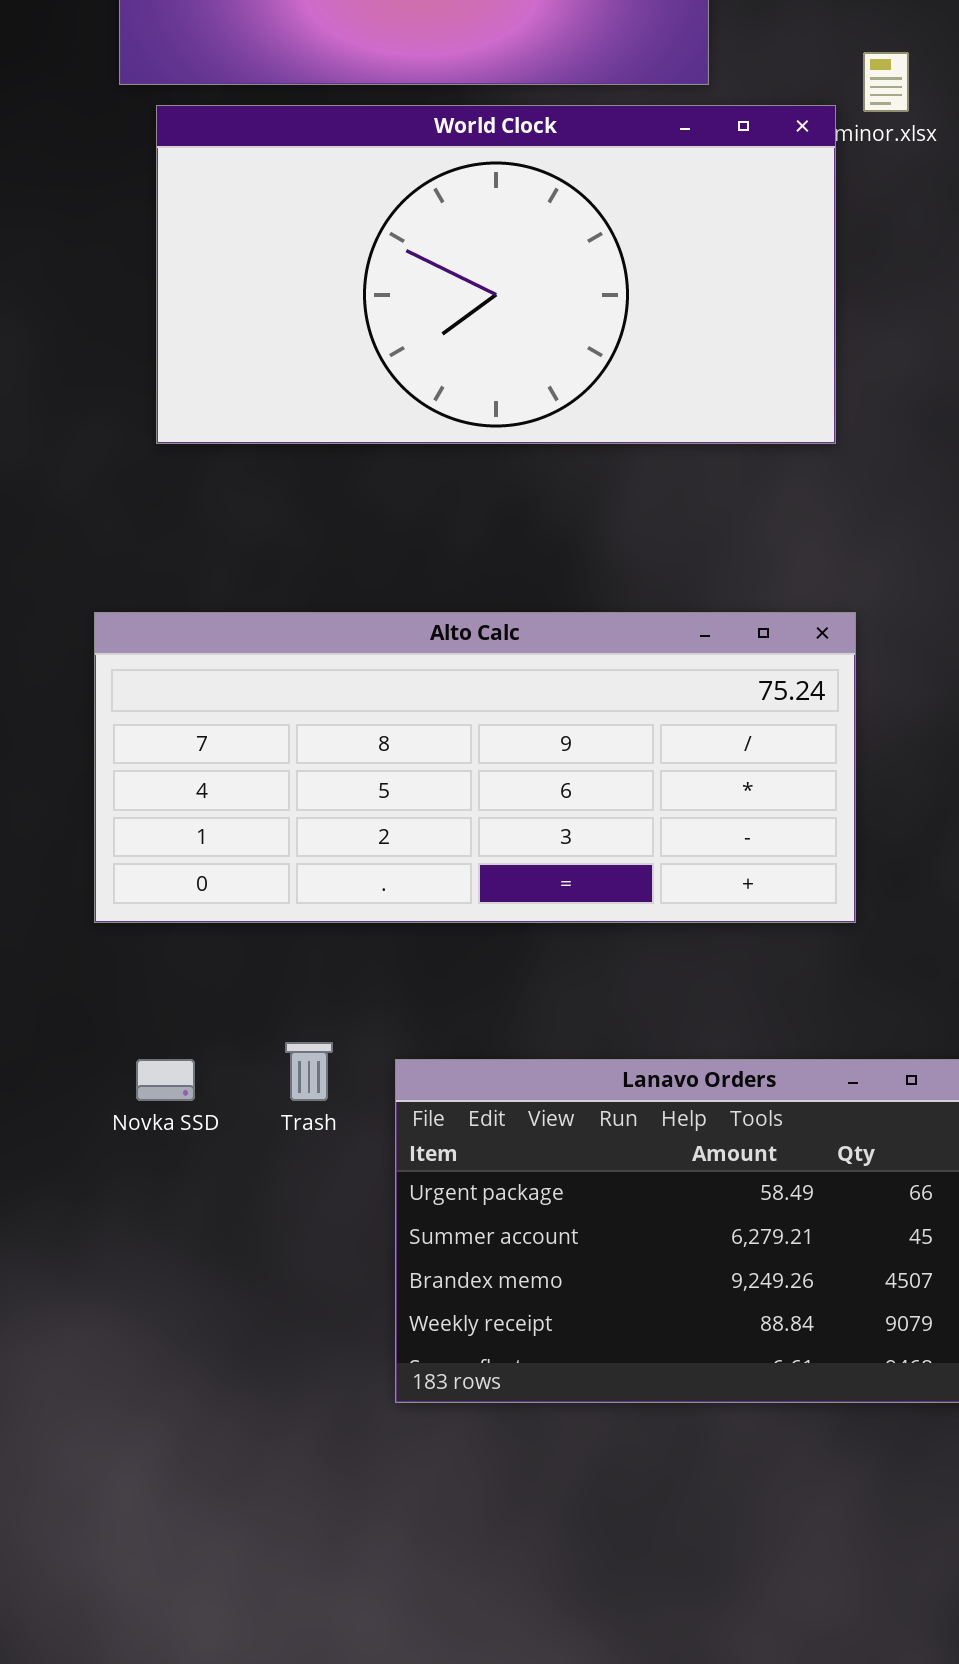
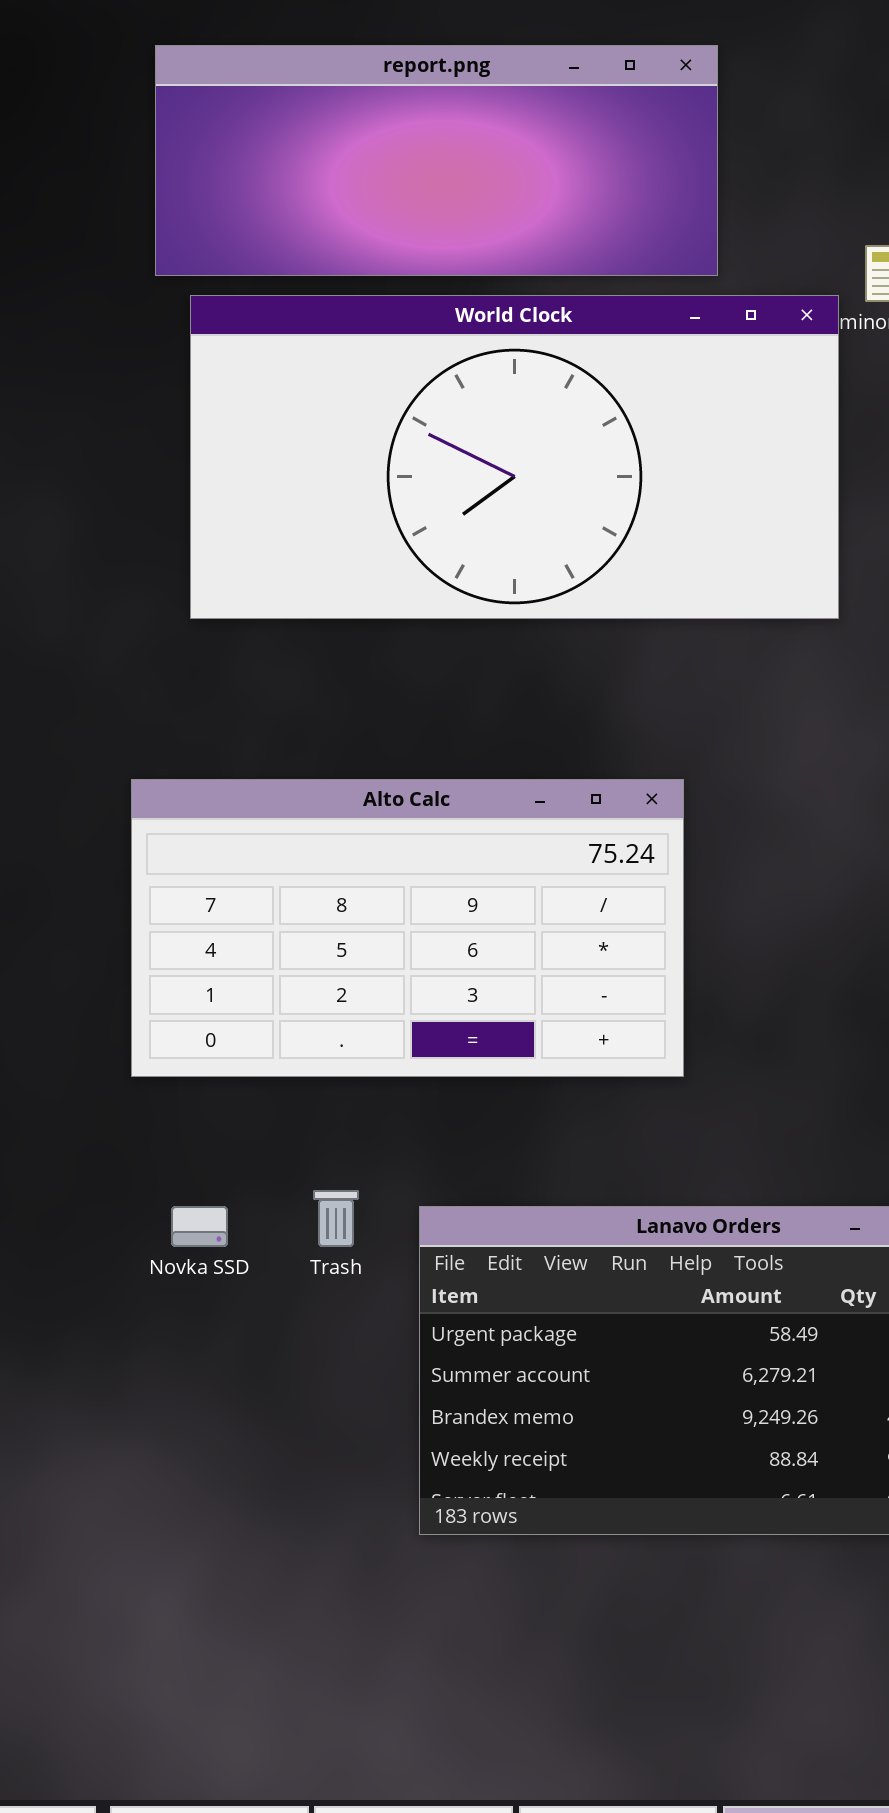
Alto Calc: [94,612,856,923] -> [131,779,684,1077], resized

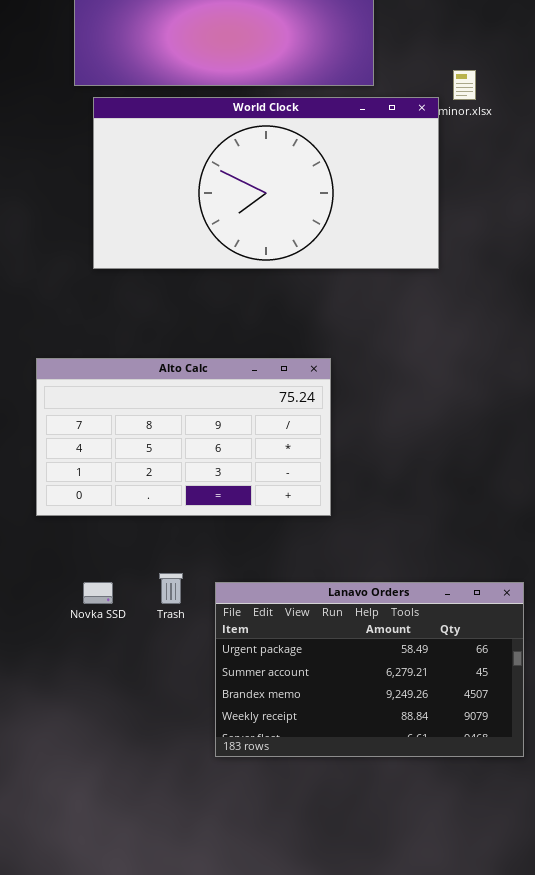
Alto Calc: [131,779,684,1077] -> [36,358,331,516], moved

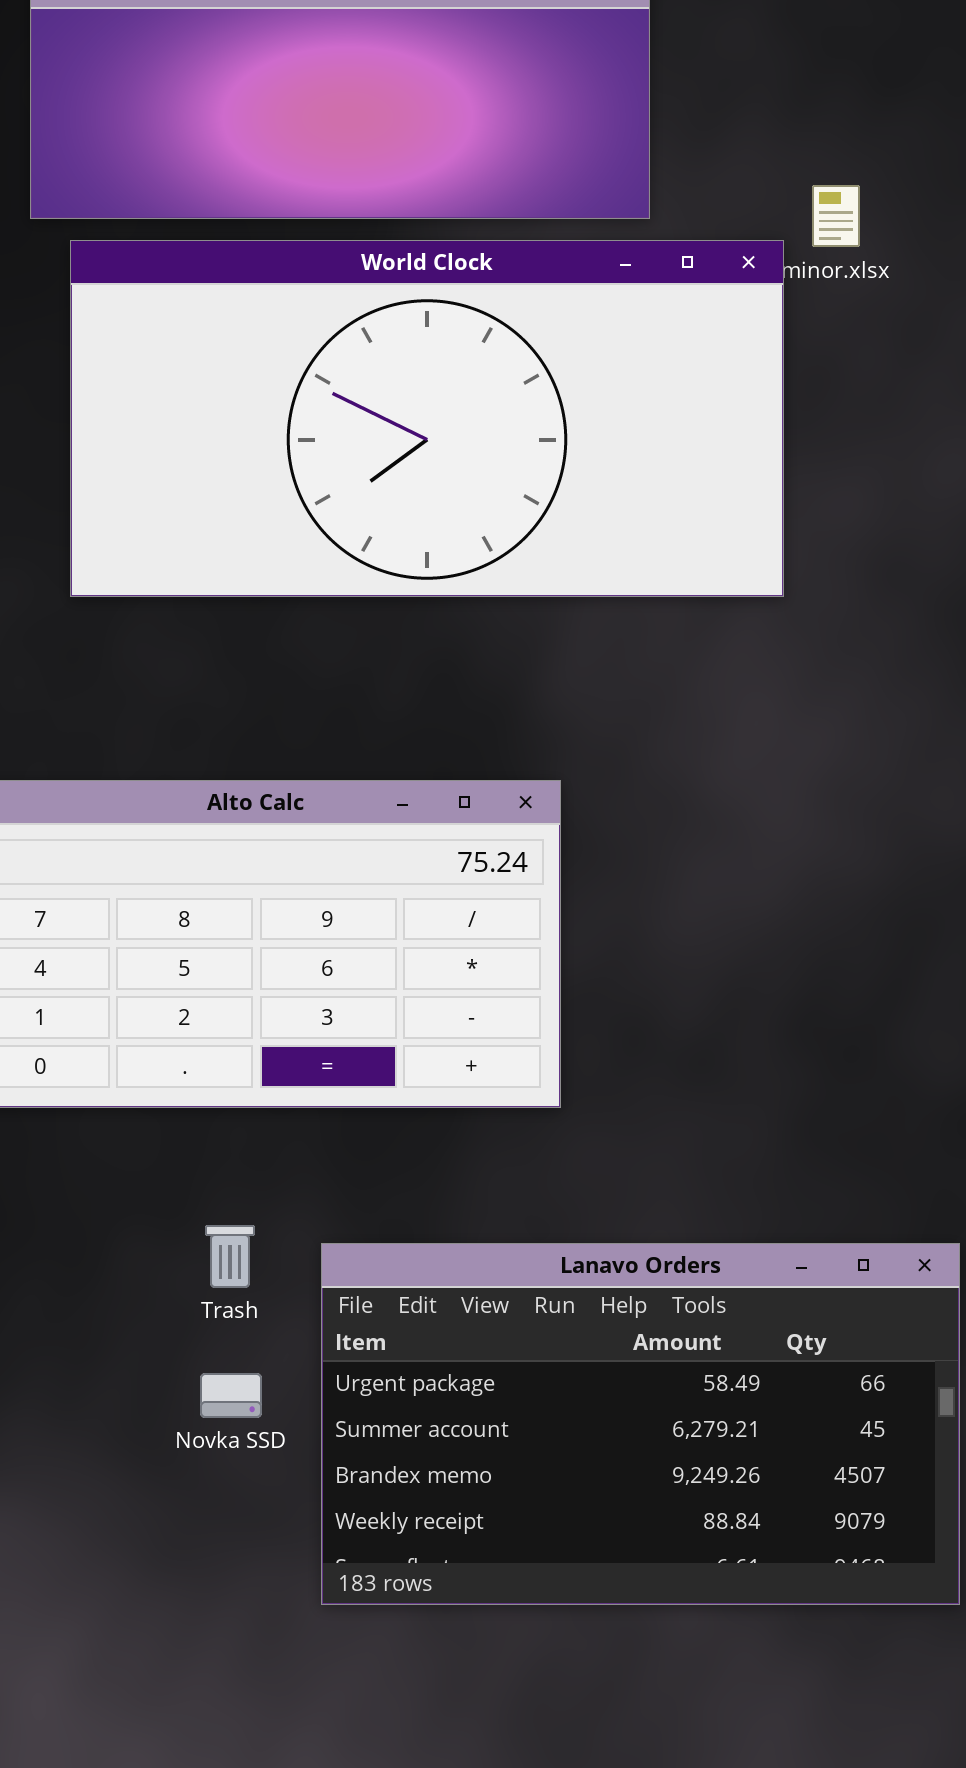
Novka SSD: [83,582,113,604] -> [200,1373,262,1418], moved

